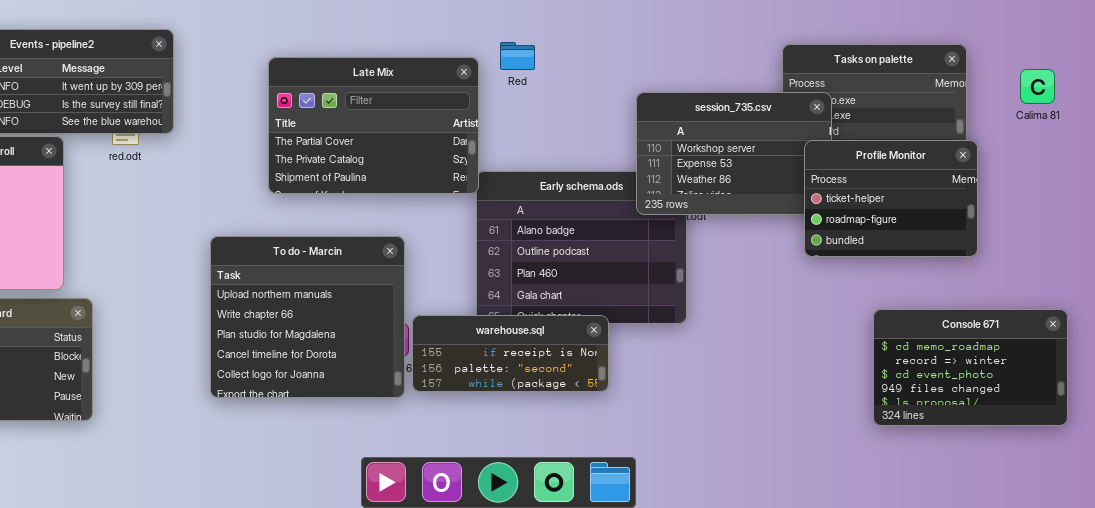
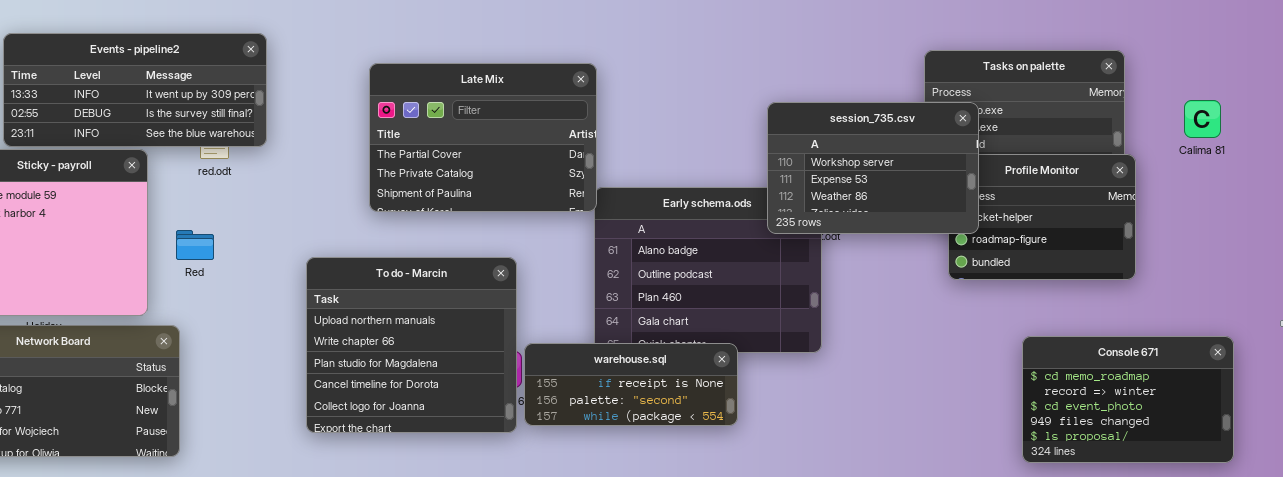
Red: [500,42,535,70] -> [176,230,214,260], moved
Calima 81: [1020,69,1055,104] -> [1184,100,1221,138], moved
session_735.csv: [636,92,832,215] -> [767,102,979,234], raised

